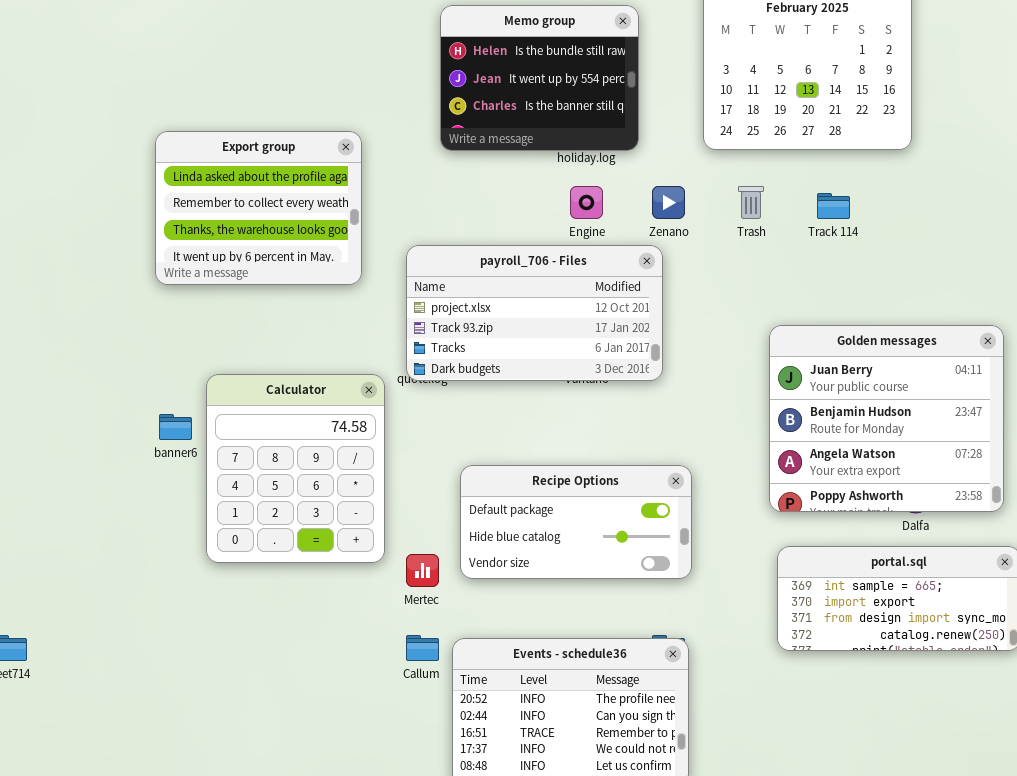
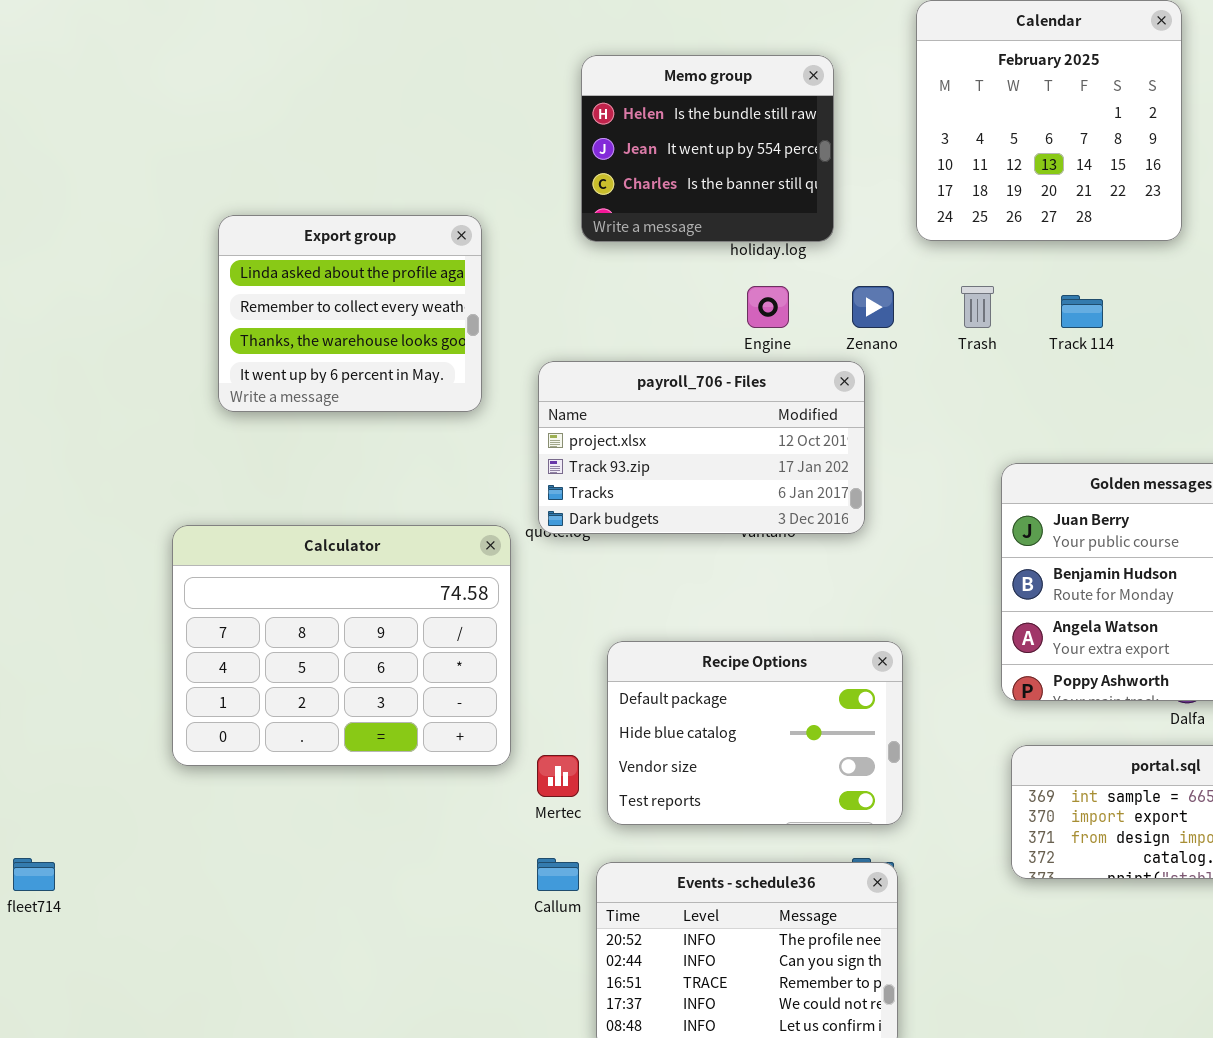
Calculator: [206,374,385,563] -> [172,525,511,766], resized
Recipe Options: [460,465,692,579] -> [607,641,903,825], resized

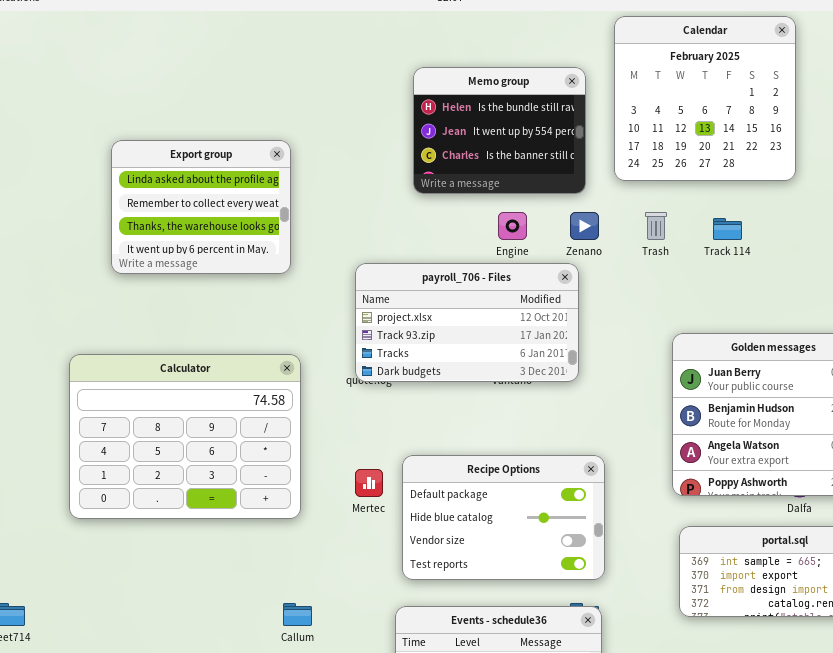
Memo group: [581,55,834,242] -> [413,67,586,194], moved
Export group: [218,215,482,412] -> [111,140,291,274], moved
Calculator: [172,525,511,766] -> [69,354,301,519], moved
Mertec: [537,755,579,797] -> [355,469,383,497], moved
Callum: [537,858,579,891] -> [283,603,312,626], moved

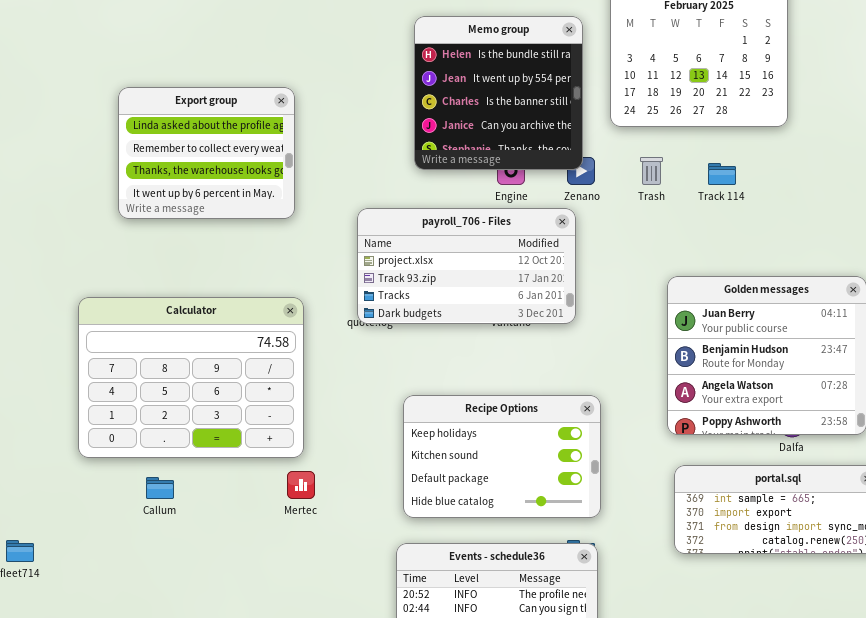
Memo group: [413,67,586,194] -> [414,16,583,170], resized
Recipe Options: [402,455,605,580] -> [403,395,601,518], scrolled up 2 rows
Mertec: [355,469,383,497] -> [287,471,315,499], moved
Callum: [283,603,312,626] -> [146,477,174,499], moved

